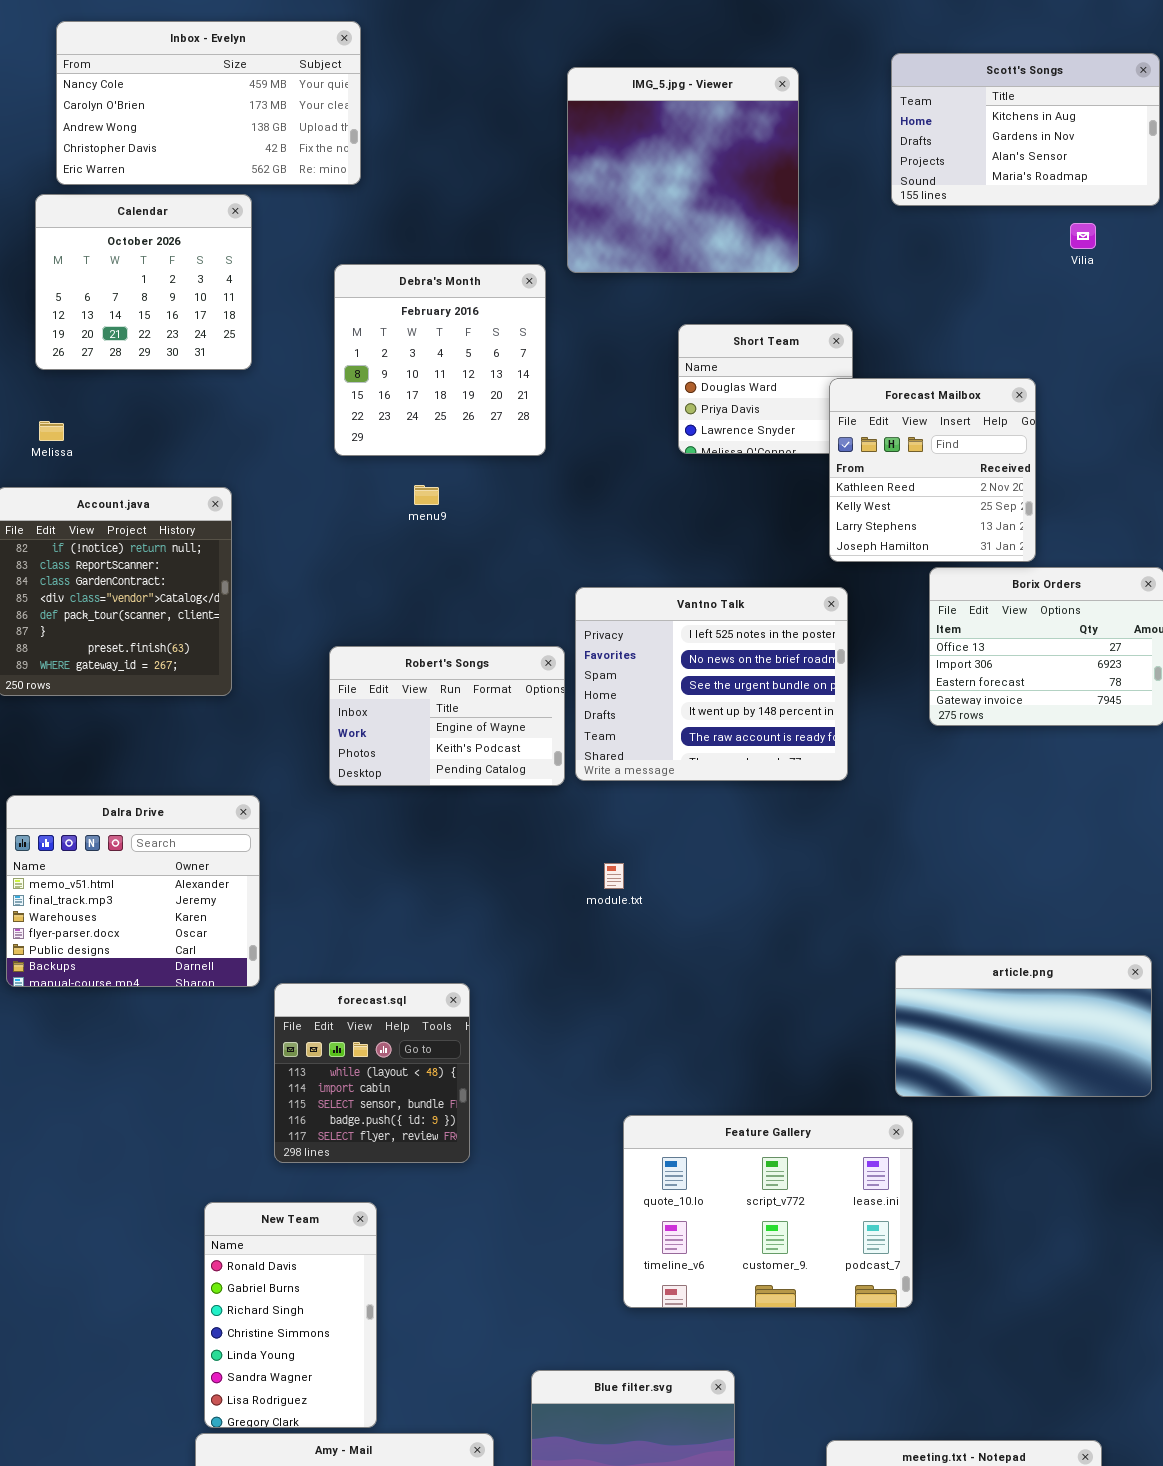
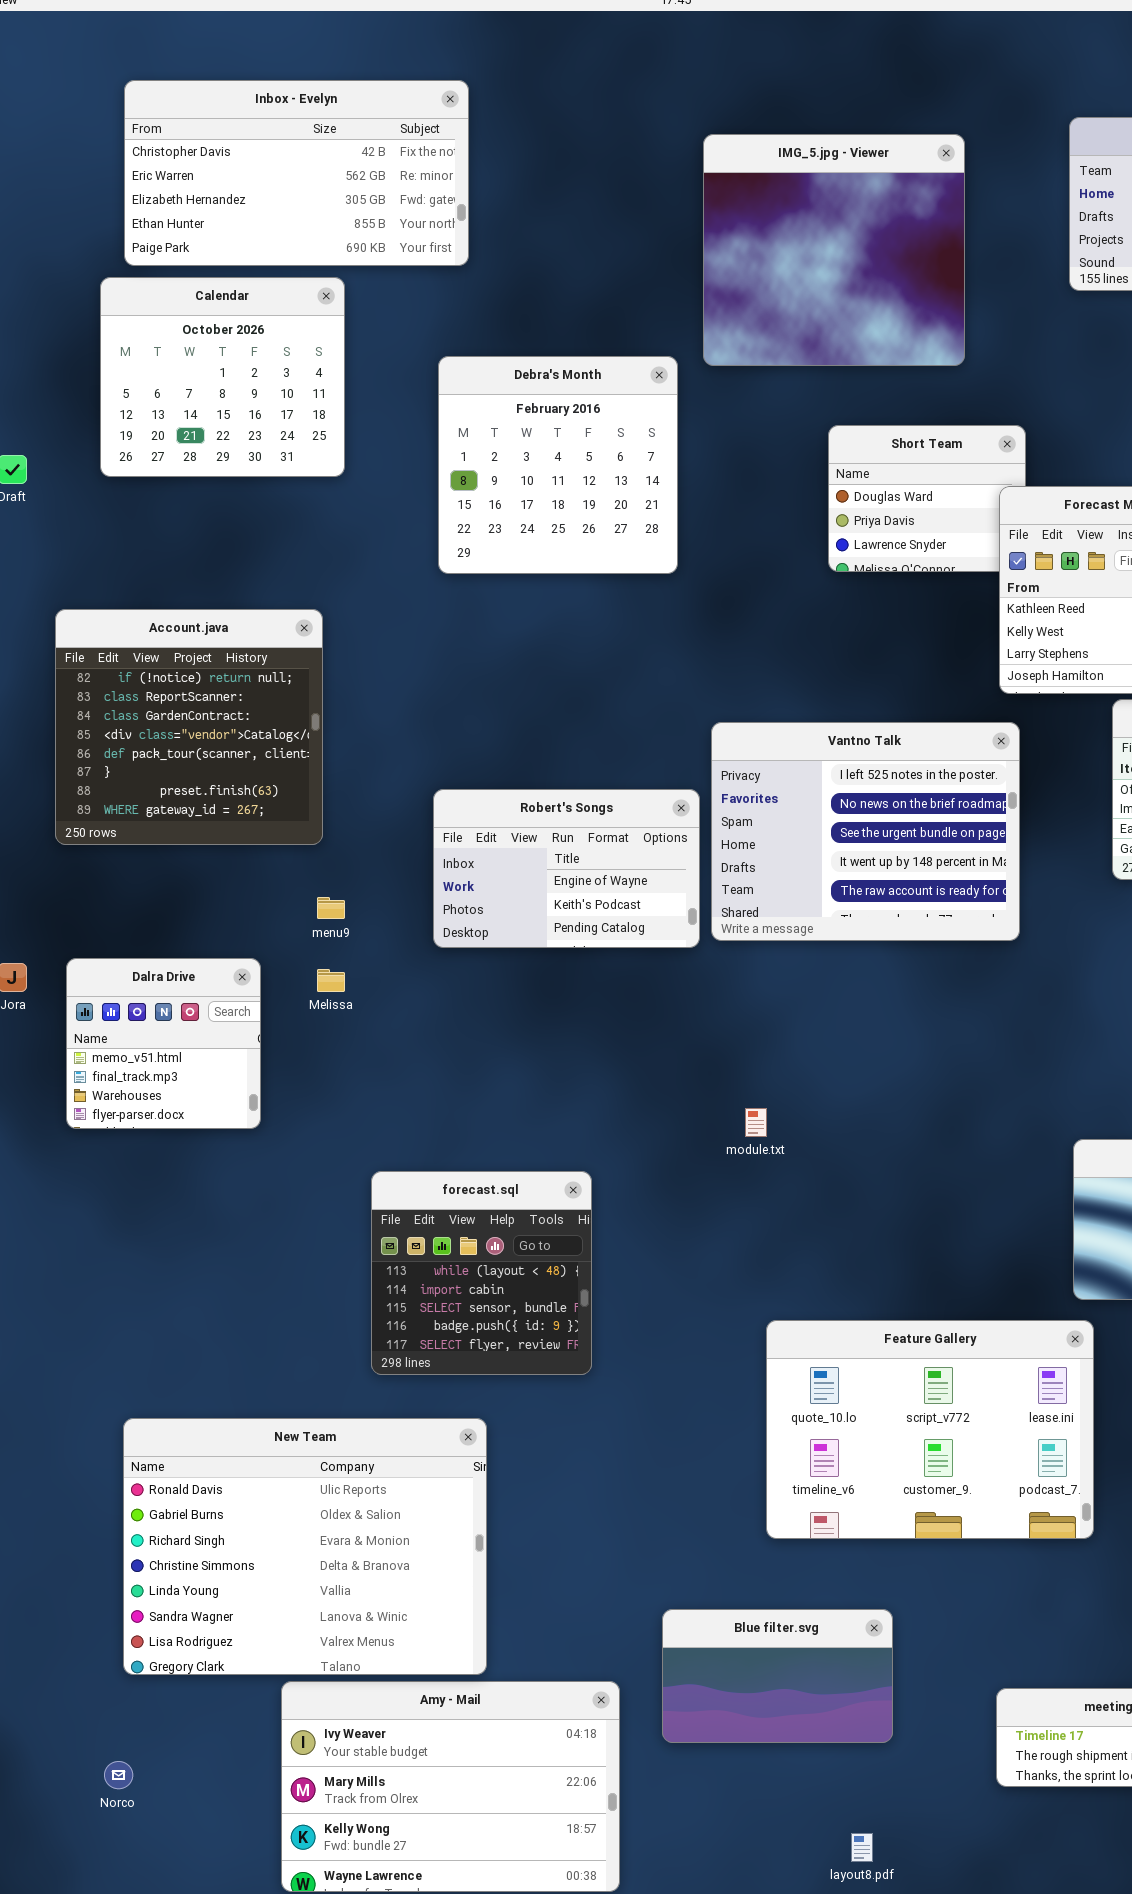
Inbox - Evelyn: [56,21,361,185] -> [124,80,469,266], scrolled down 3 rows
Melissa: [39,421,64,441] -> [317,969,345,992], moved
menu9: [414,485,439,505] -> [317,897,345,919], moved
Dalra Drive: [6,795,260,987] -> [66,958,261,1129], resized
module.txt: [604,863,624,889] -> [745,1108,767,1137], moved
New Team: [204,1202,377,1428] -> [123,1418,487,1675], resized

